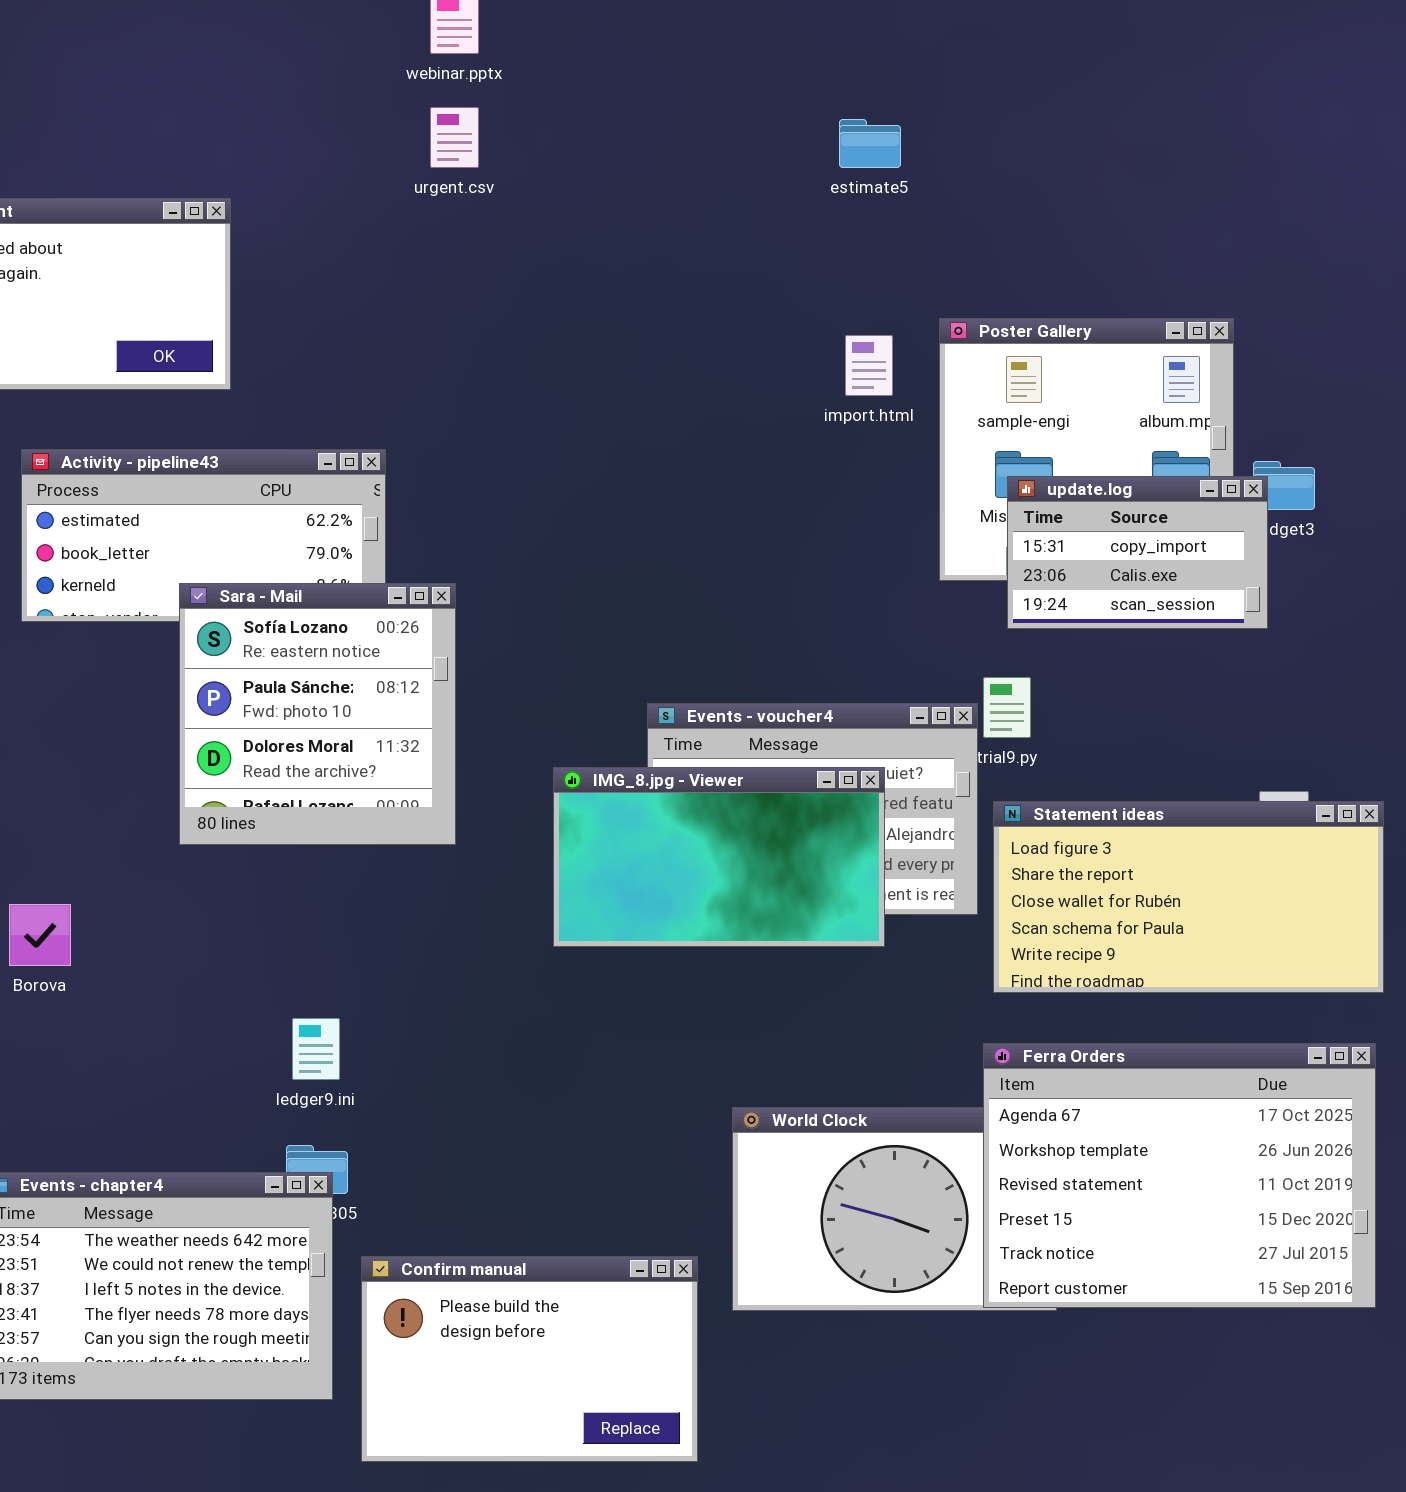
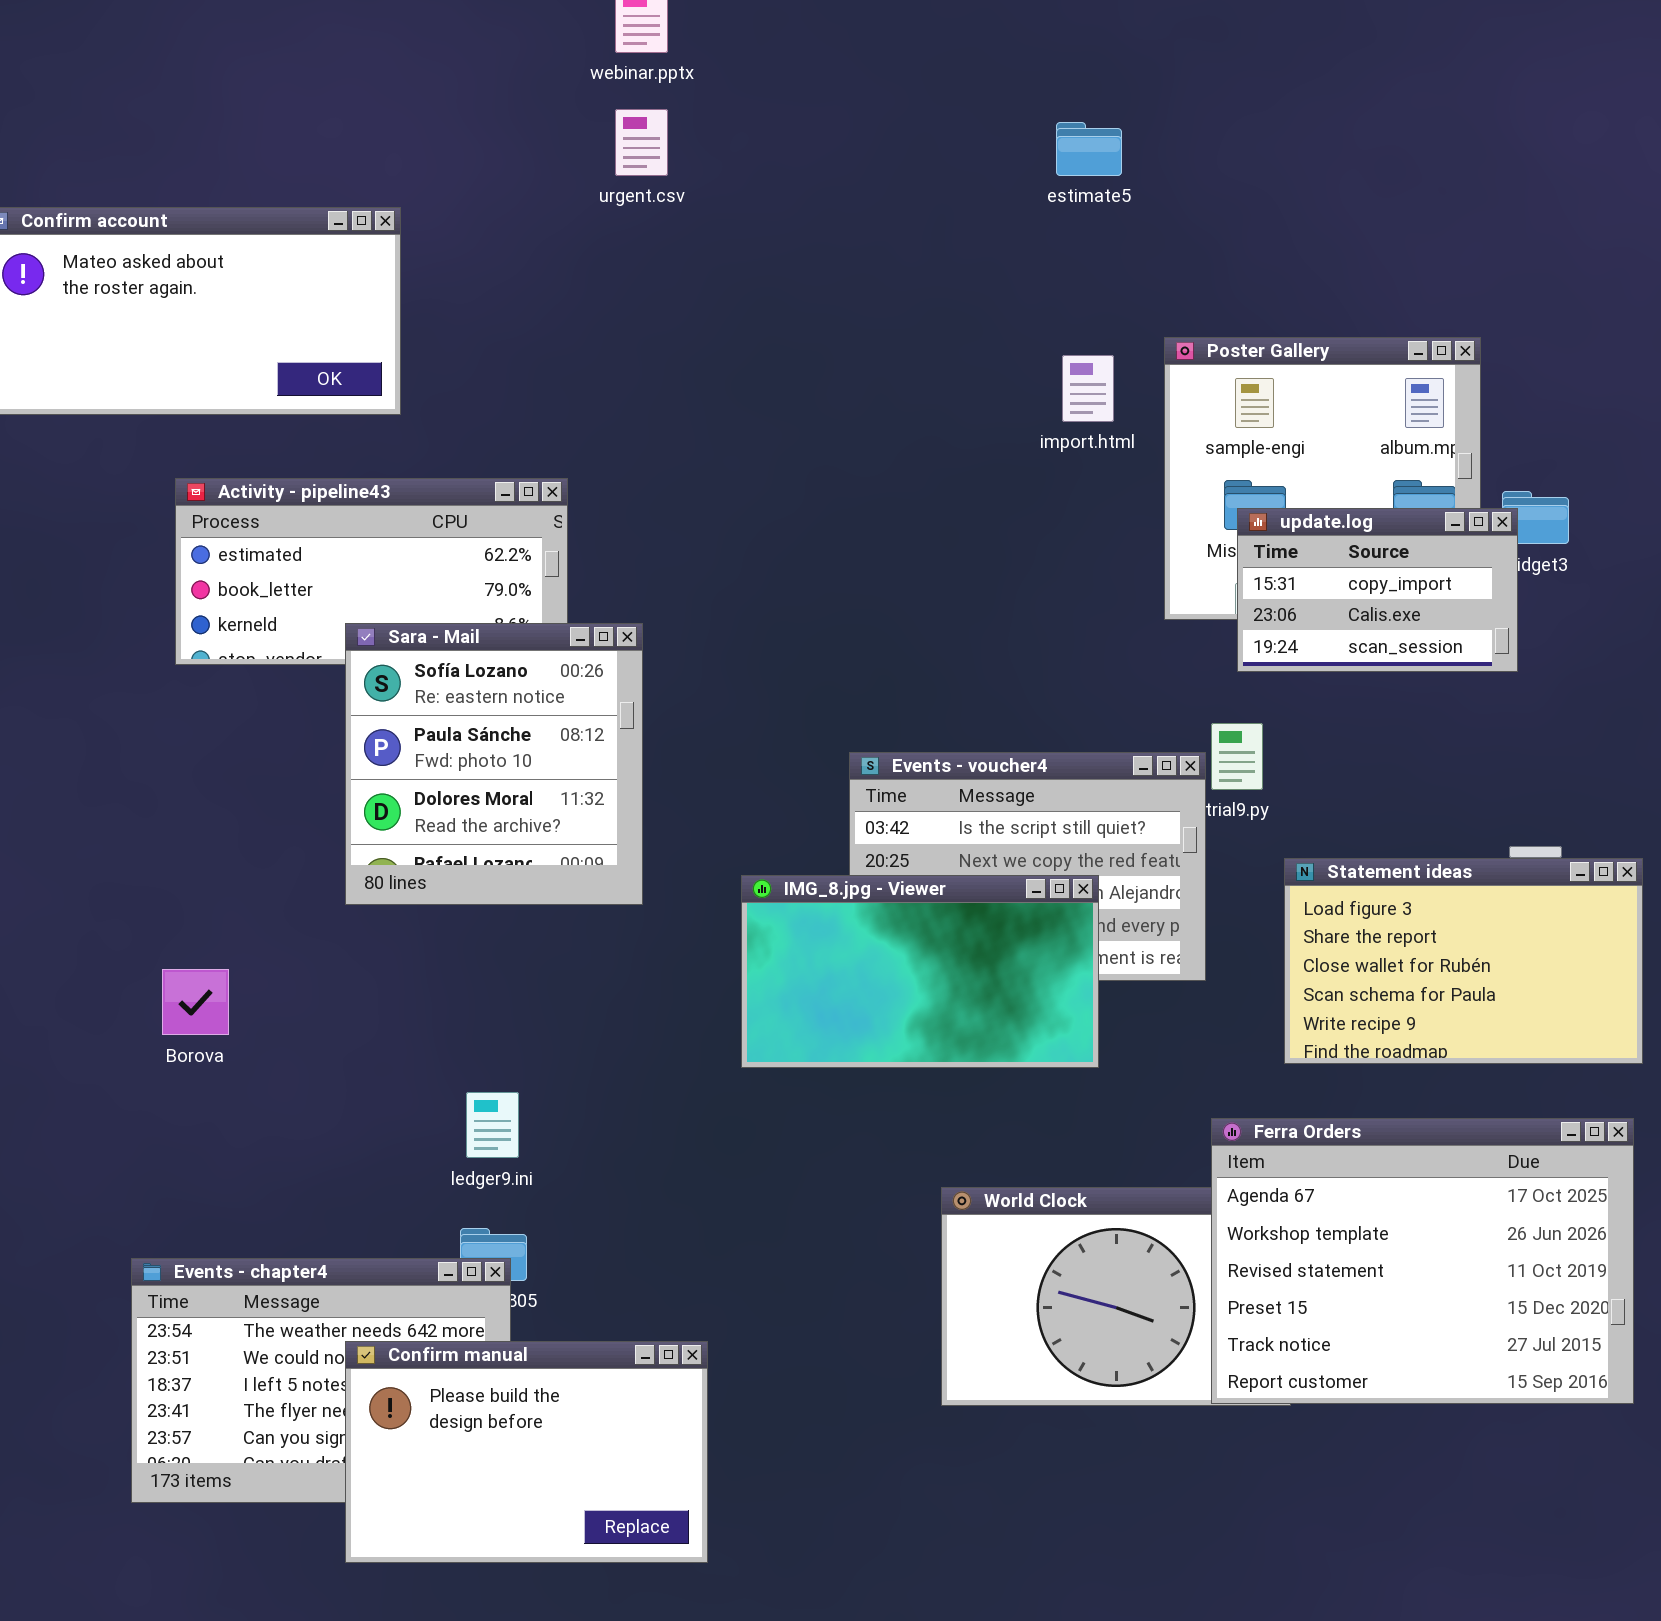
IMG_8.jpg - Viewer: [553,767,885,947] -> [741,875,1099,1068], moved
Statement ideas: [993,801,1384,993] -> [1284,858,1643,1064], resized
Confirm manual: [361,1256,698,1462] -> [345,1341,708,1563], moved

